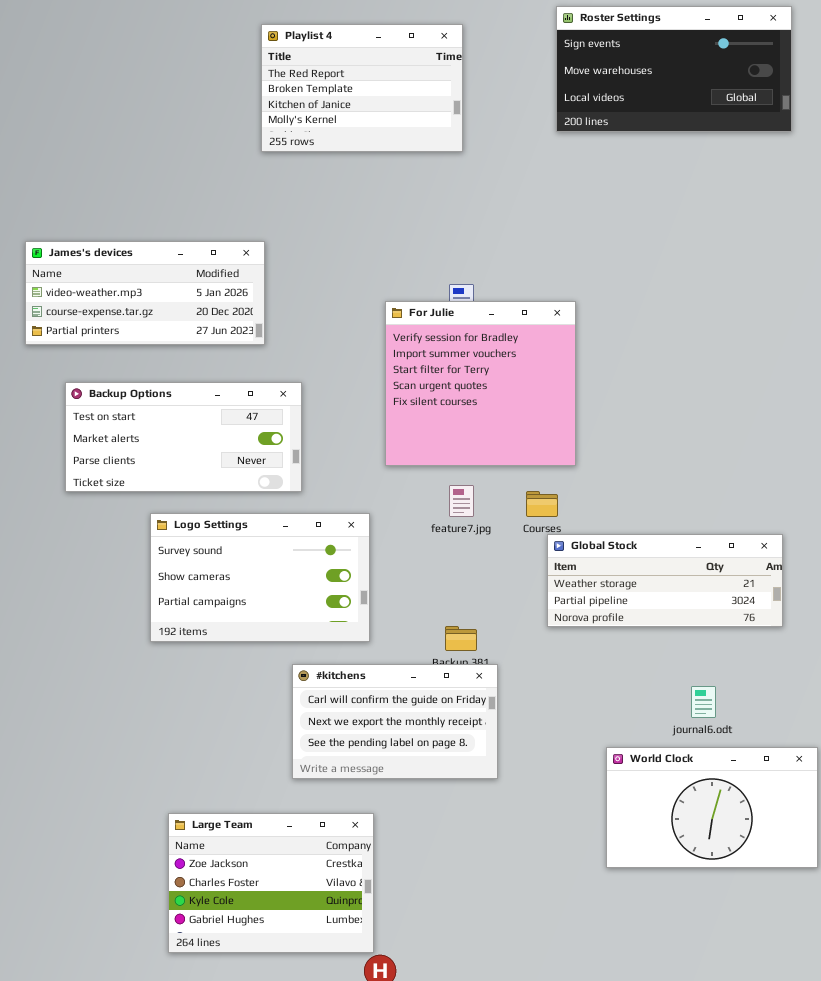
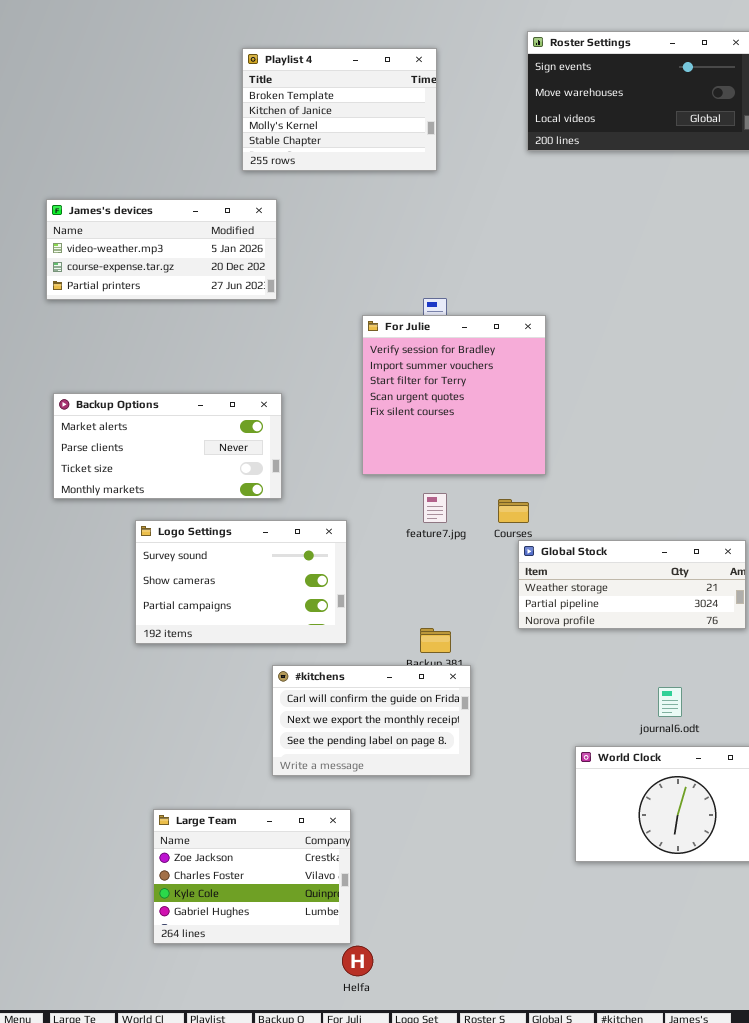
Playlist 4: [261,24,463,152] -> [242,48,437,171], scrolled down 1 row
James's devices: [25,241,265,345] -> [46,199,277,300], moved
Backup Options: [65,382,302,492] -> [53,393,282,499], scrolled down 1 row

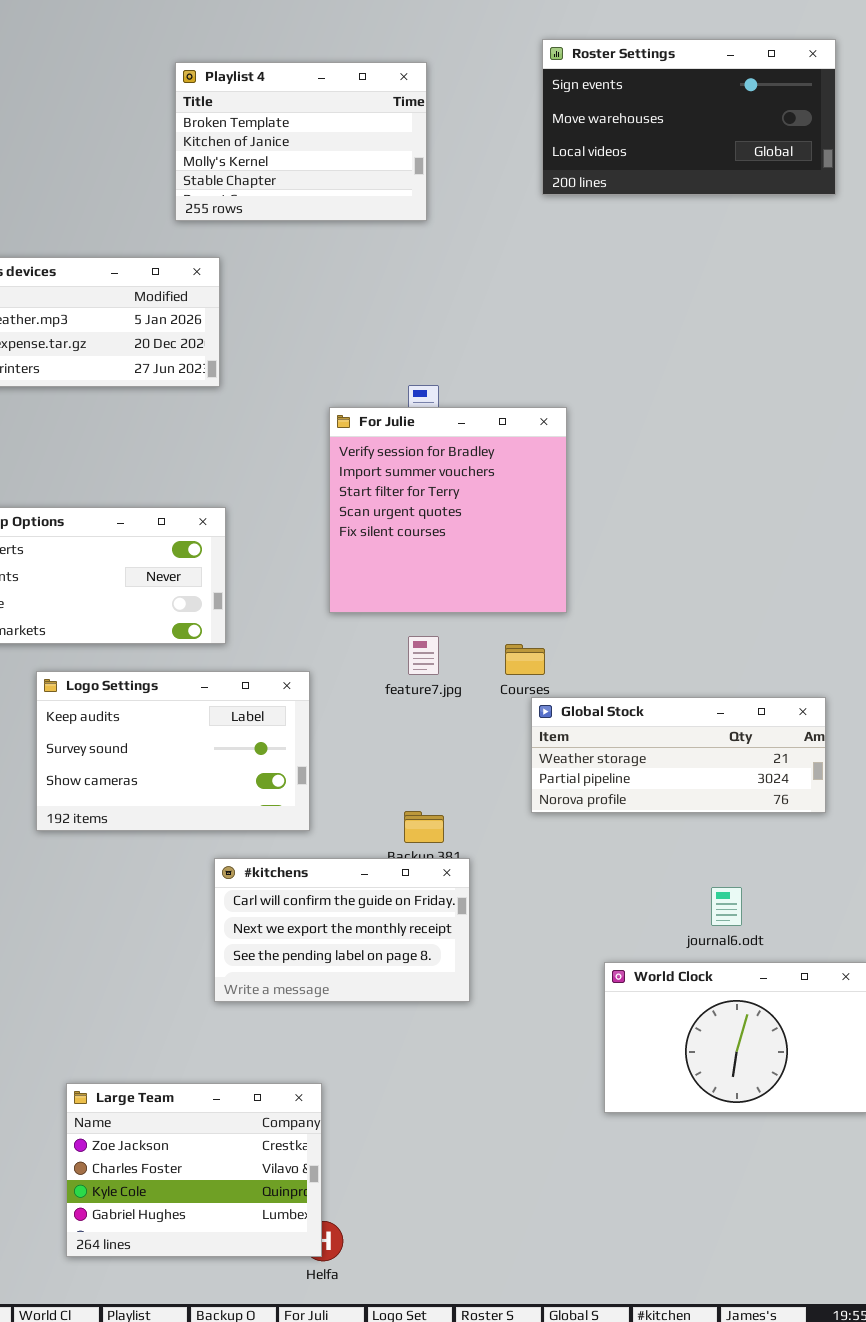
Logo Settings: [135,520,347,644] -> [36,671,310,831], scrolled up 1 row
Large Team: [153,809,351,944] -> [66,1083,322,1257], moved

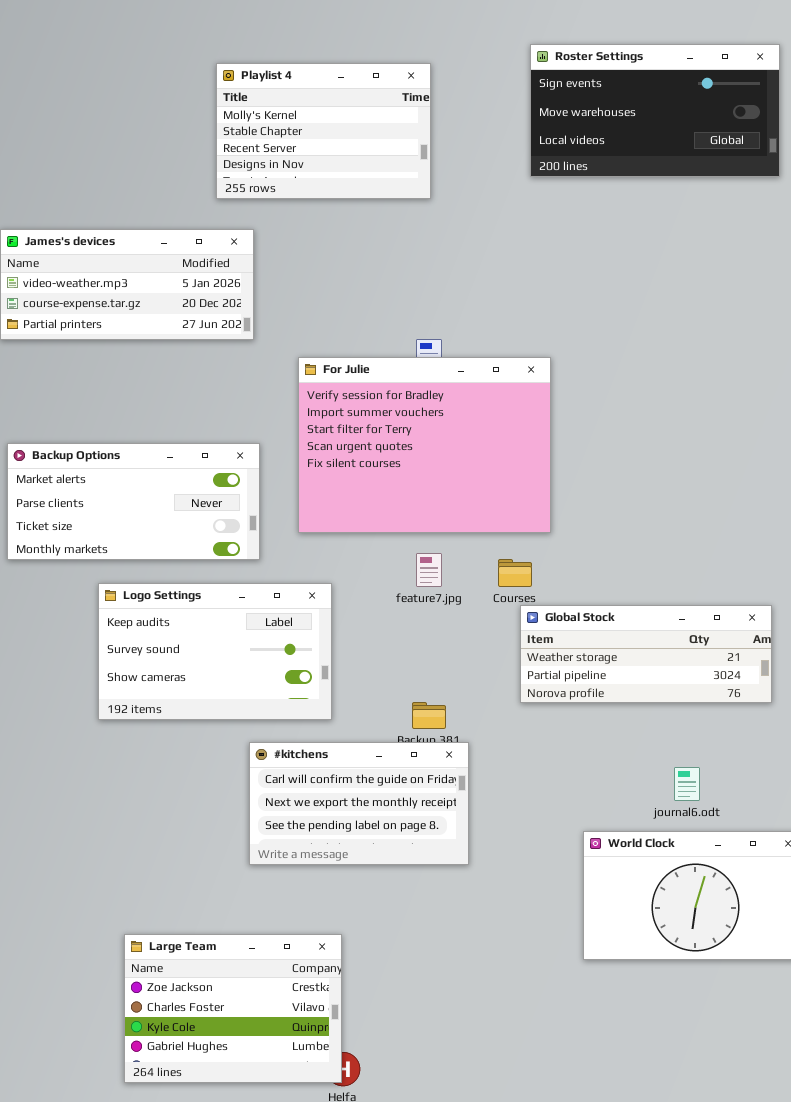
Playlist 4: [175,62,427,221] -> [216,63,431,199], scrolled down 2 rows
For Julie: [329,407,567,613] -> [298,357,551,533], resized

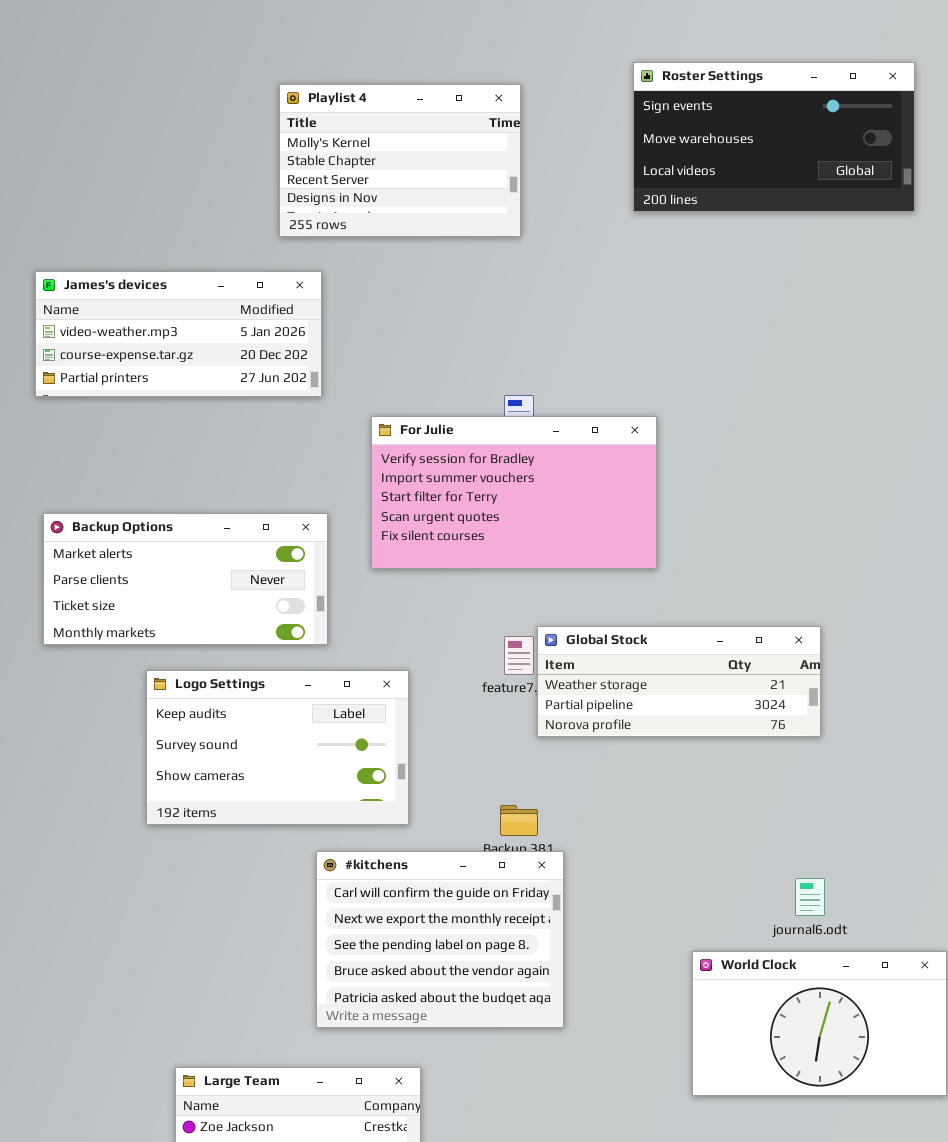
For Julie: [298,357,551,533] -> [371,416,657,569], resized
Global Stock: [520,605,772,703] -> [537,626,821,737], moved
#kitchens: [249,742,469,865] -> [316,851,564,1028], resized

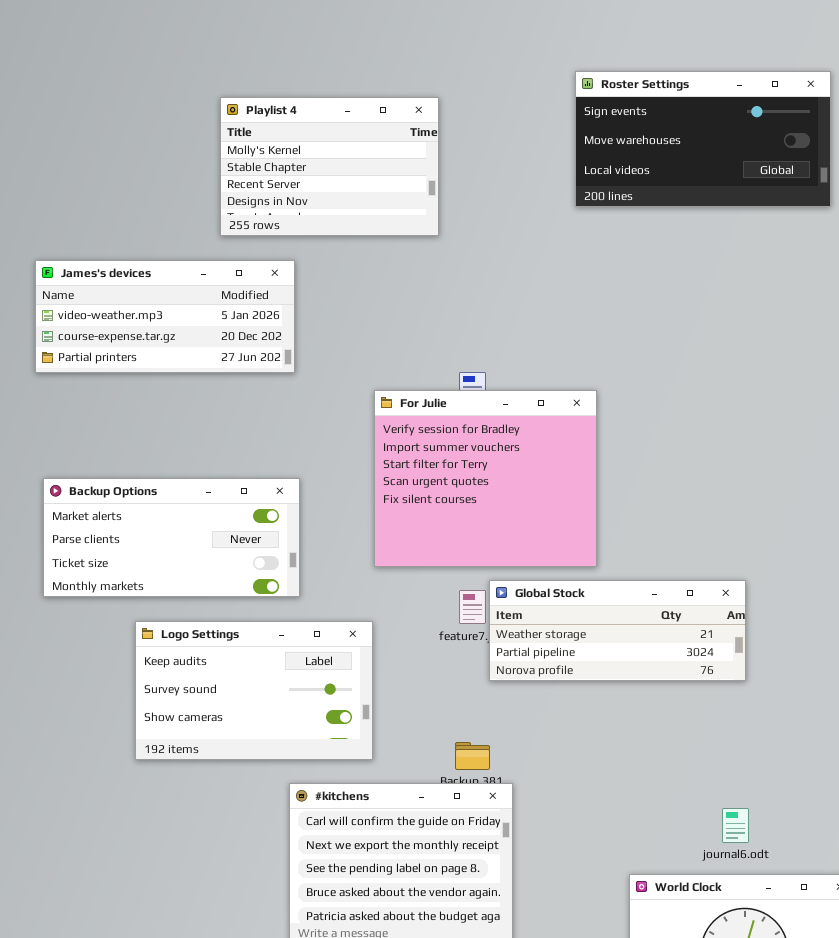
Playlist 4: [279,84,521,237] -> [220,97,439,236], moved
For Julie: [371,416,657,569] -> [374,390,597,567], resized

